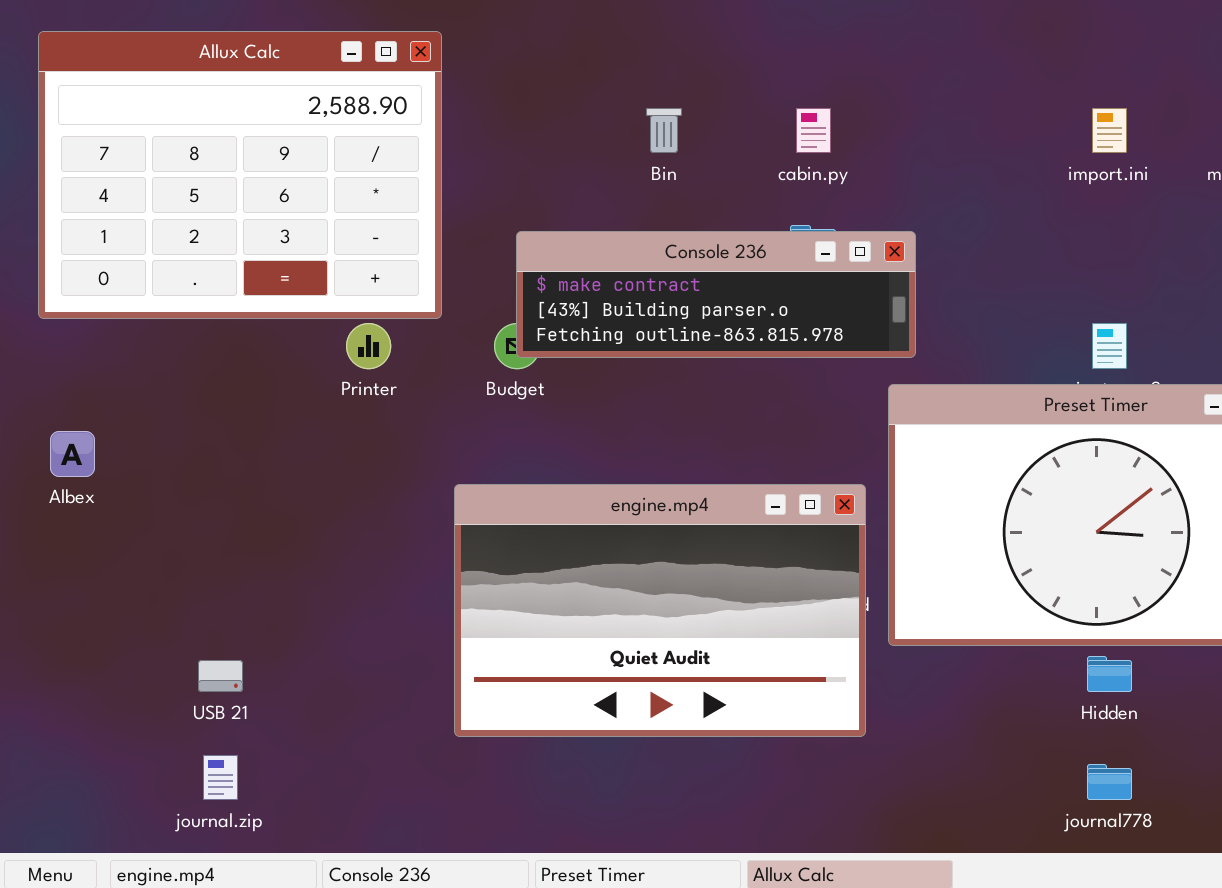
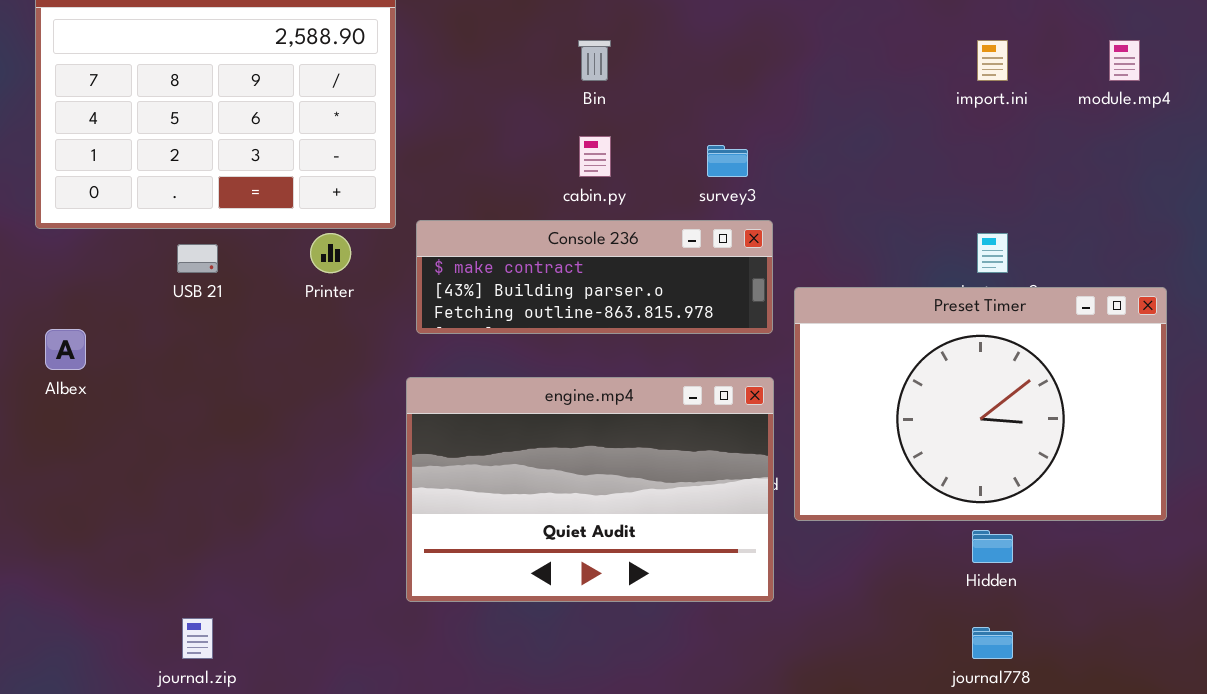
cabin.py: [796,108,831,153] -> [579,136,611,177], moved
Console 236: [516,231,916,358] -> [416,220,773,334], moved
USB 21: [198,660,243,692] -> [177,244,218,273], moved

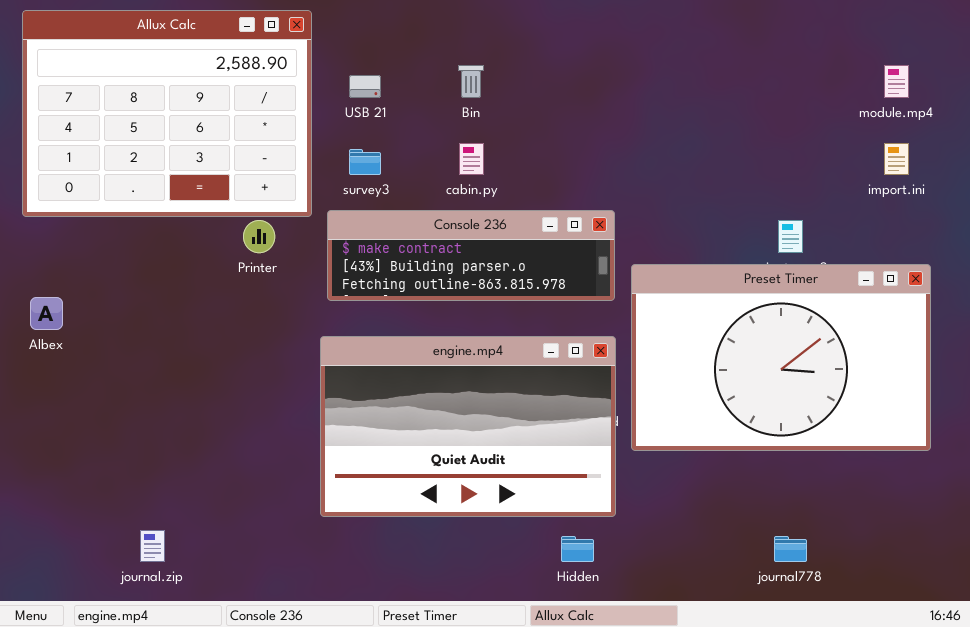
import.ini: [977,40,1008,81] -> [884,143,909,175], moved
survey3: [707,145,748,177] -> [349,149,381,175], moved
USB 21: [177,244,218,273] -> [349,75,381,98], moved
Hidden: [972,530,1013,563] -> [561,536,594,562], moved

